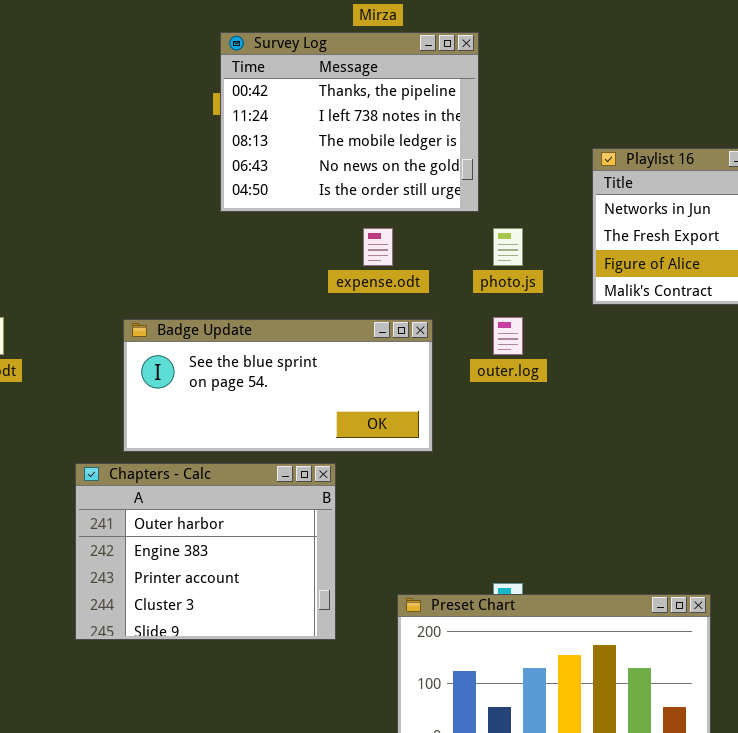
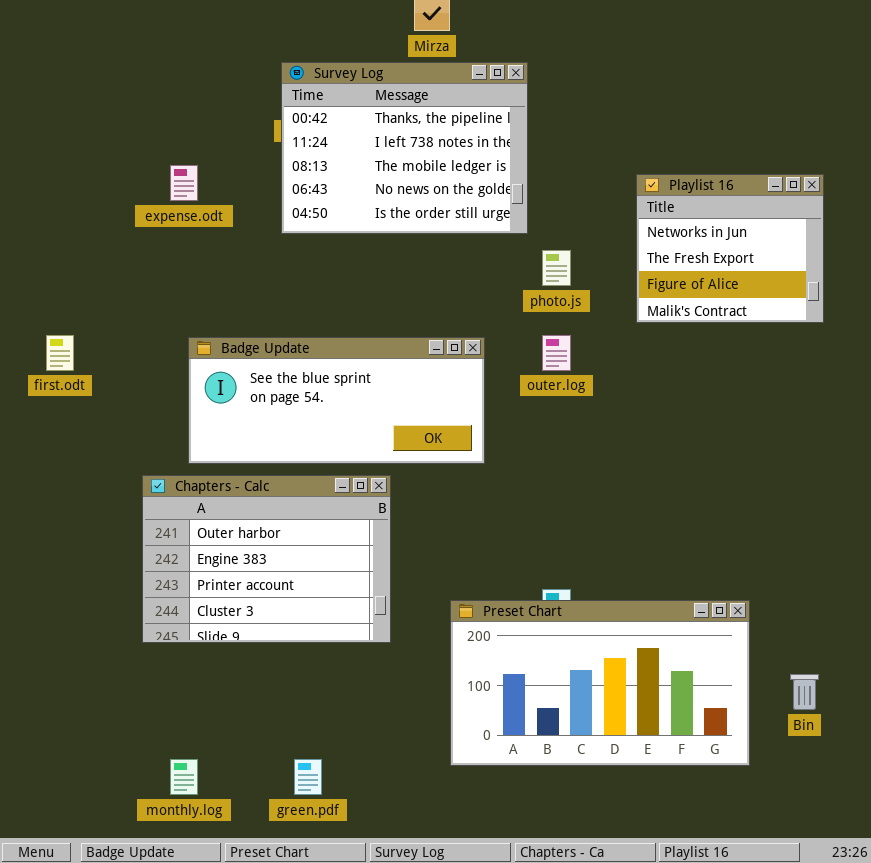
expense.odt: [363,228,393,266] -> [170,165,198,201], moved

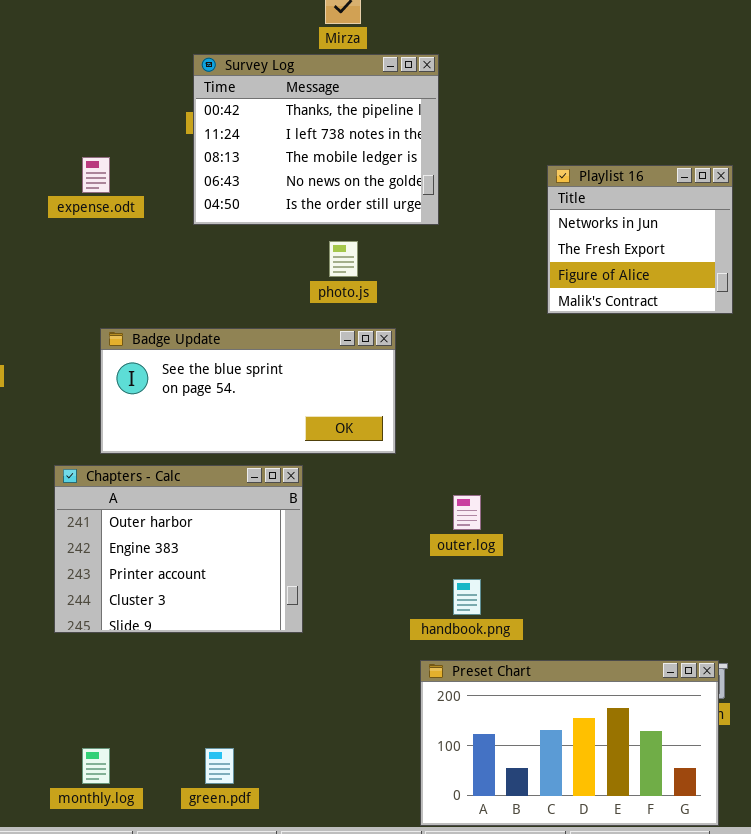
photo.js: [542,250,571,286] -> [329,241,358,277], moved
outer.log: [542,335,571,371] -> [453,495,481,530], moved
Preset Chart: [450,600,750,766] -> [420,660,719,826], moved

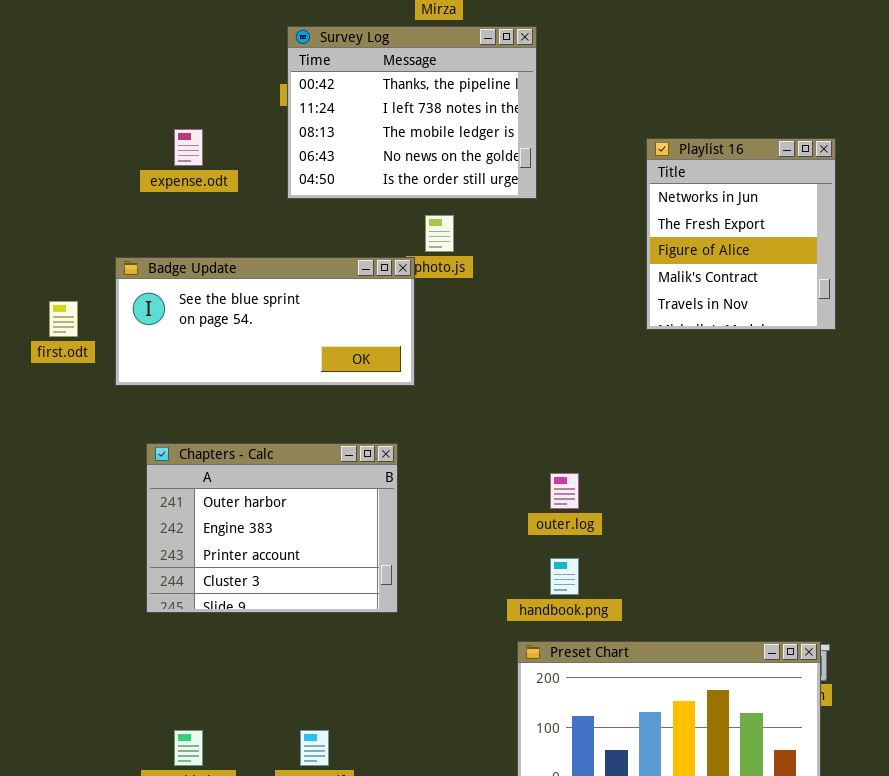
Playlist 16: [547,165,733,314] -> [646,138,836,330], resized
Badge Update: [100,328,396,454] -> [115,257,415,386], moved

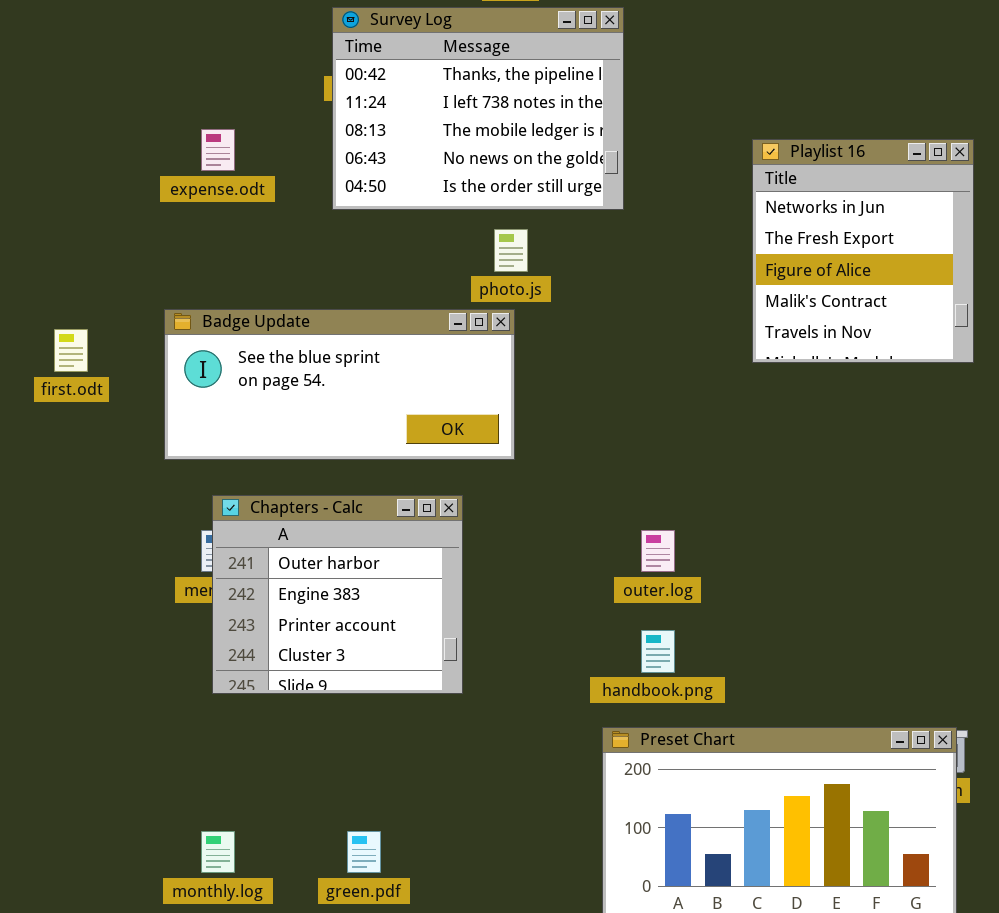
Badge Update: [115,257,415,386] -> [164,309,515,460], moved
Chapters - Calc: [146,443,398,613] -> [212,495,463,694], resized

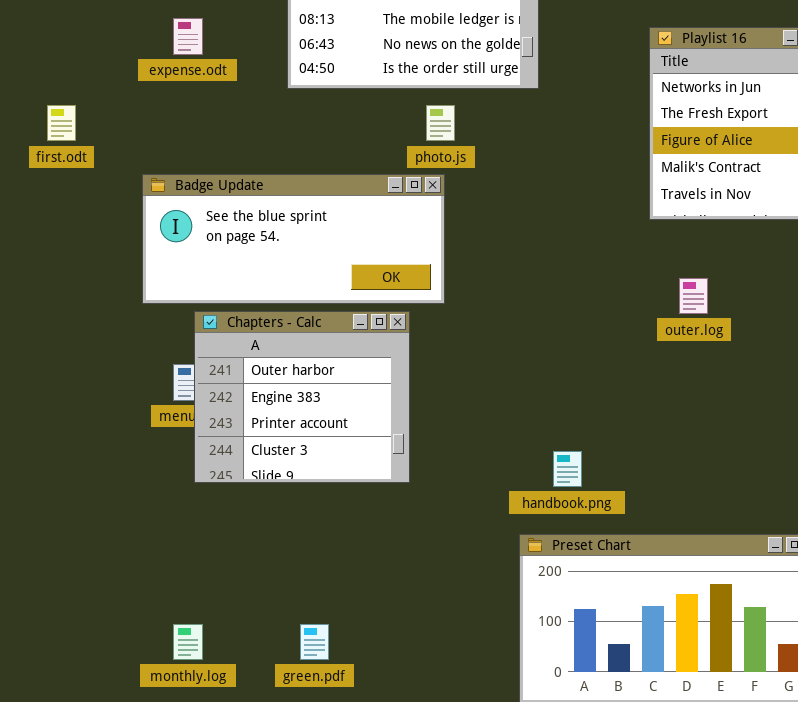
first.odt: [54,329,88,372] -> [47,105,76,141], moved
Chapters - Calc: [212,495,463,694] -> [194,311,410,483], moved
outer.log: [641,530,675,572] -> [679,278,708,314], moved

